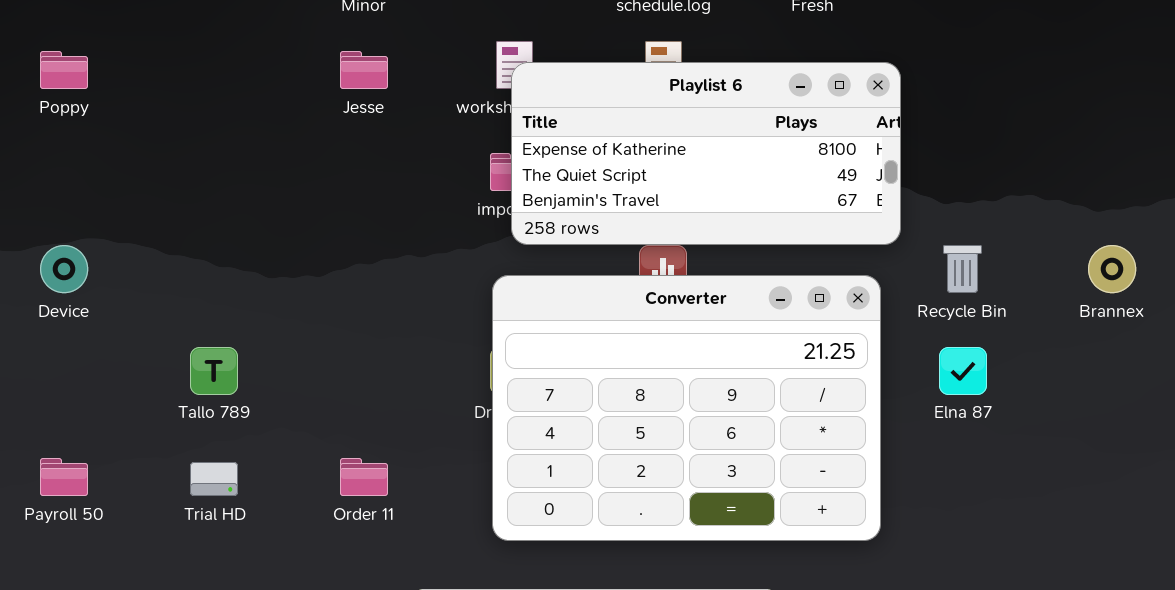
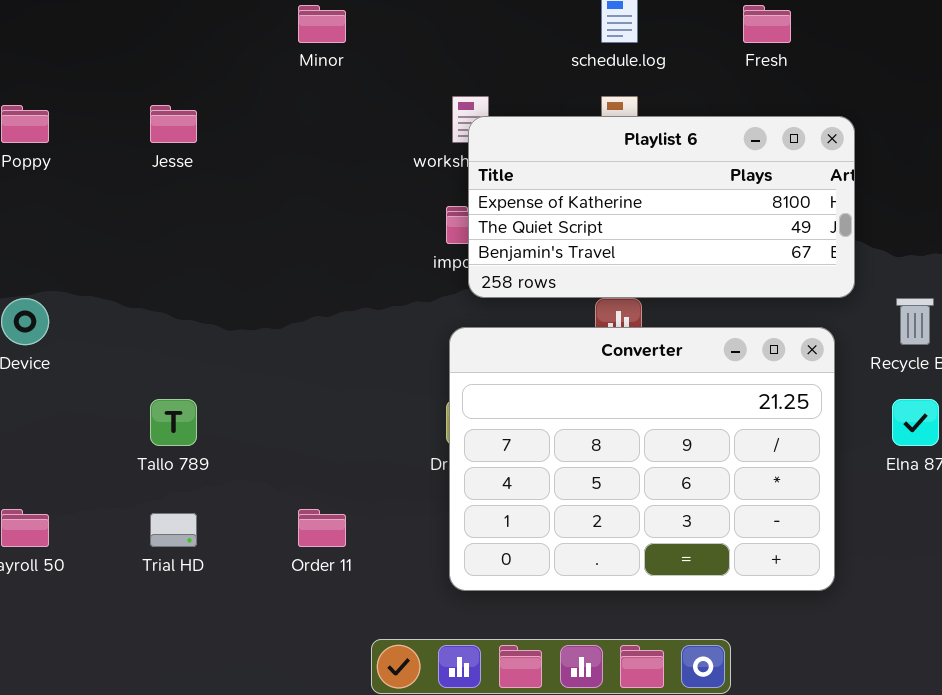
Jesse: [340,51,388,89] -> [150,105,197,143], moved

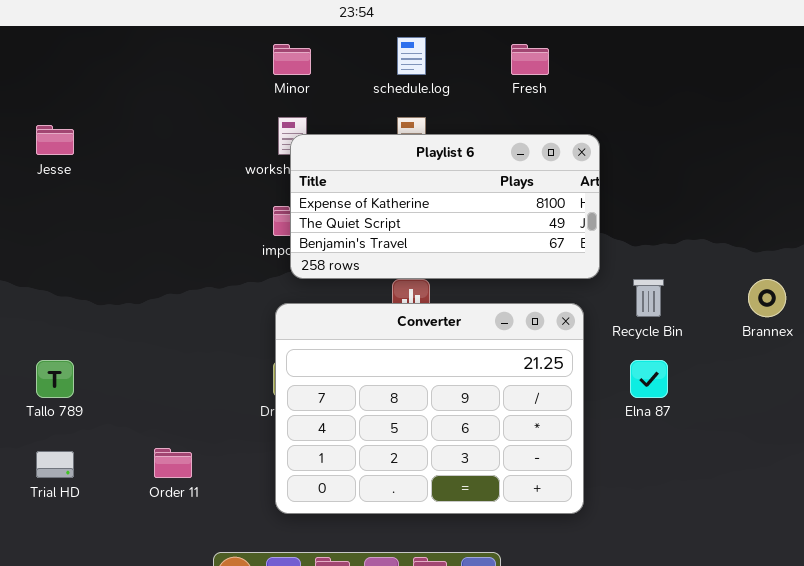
Minor: [298,5,346,43] -> [273,44,311,75], moved

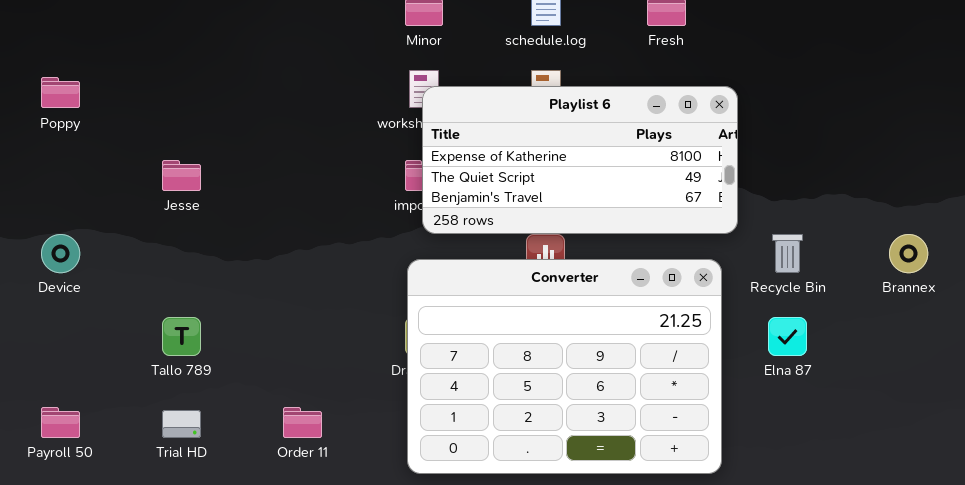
Jesse: [36,125,74,155] -> [162,160,201,191], moved

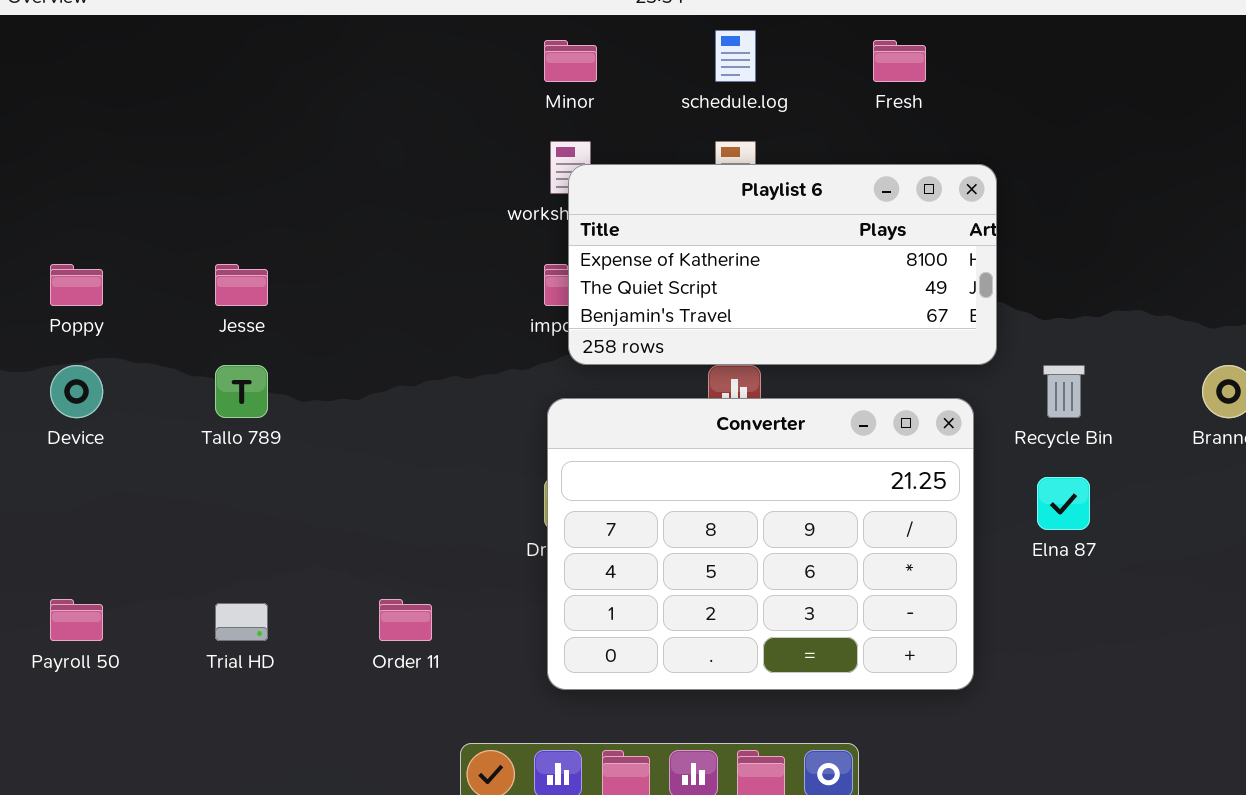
Poppy: [41,77,80,108] -> [50,264,103,306], moved
Tallo 789: [162,317,201,356] -> [215,365,268,418], moved

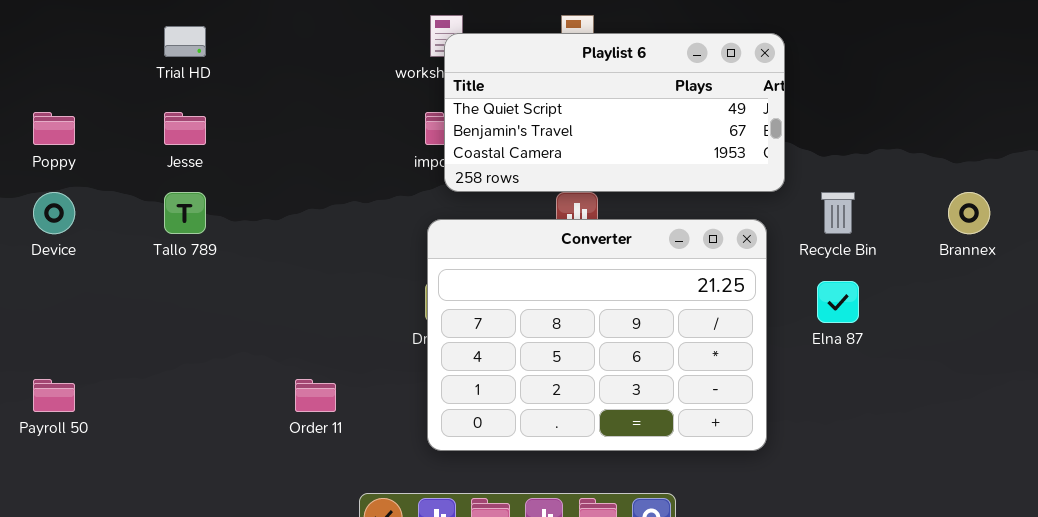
Playlist 6: [568,164,997,365] -> [444,33,785,192], scrolled down 1 row
Trial HD: [215,603,268,641] -> [164,26,206,57], moved

